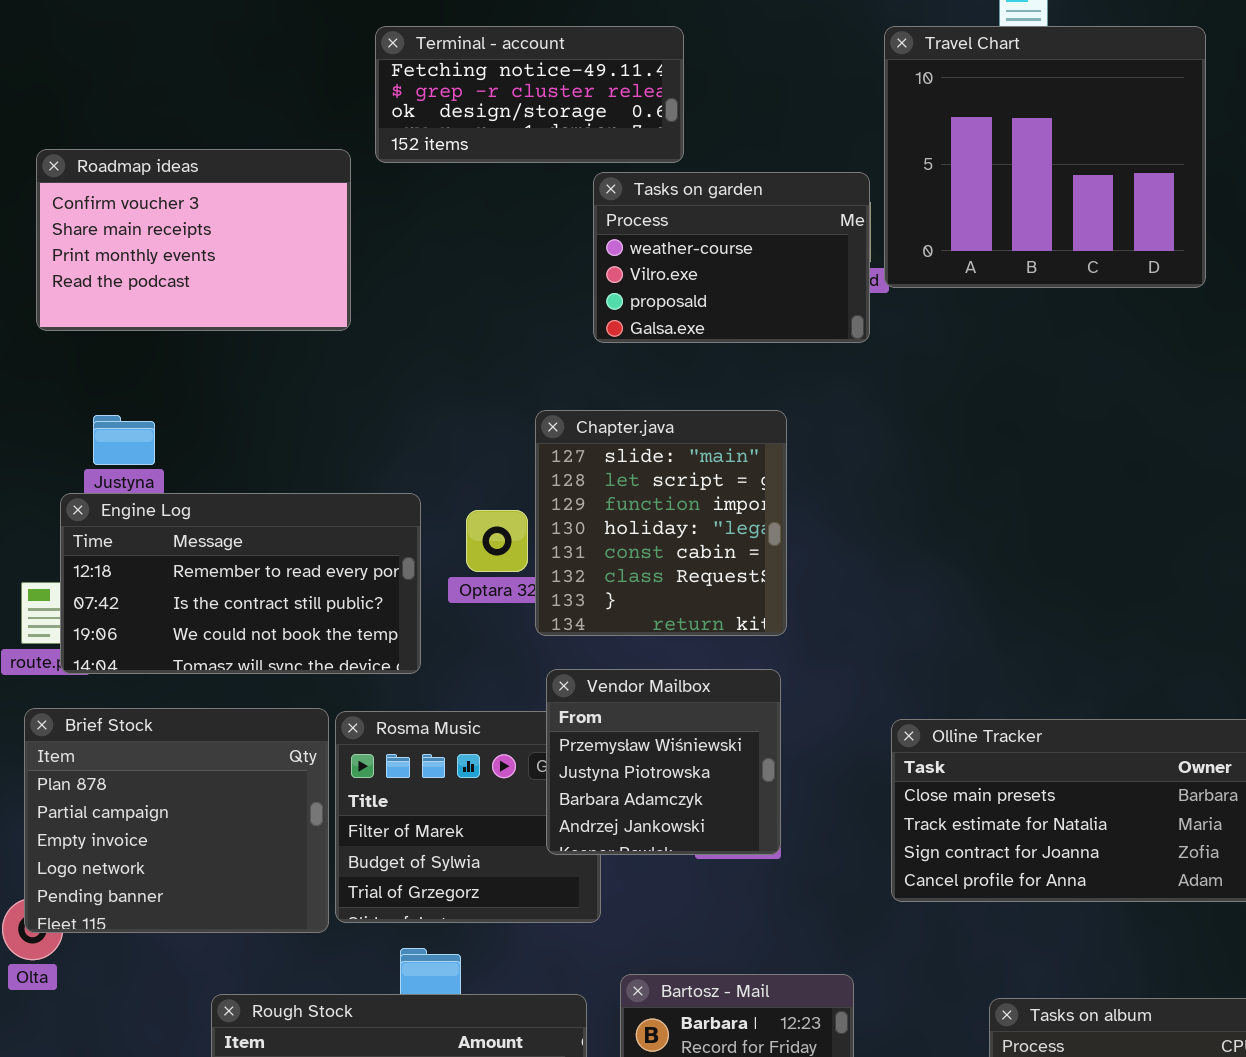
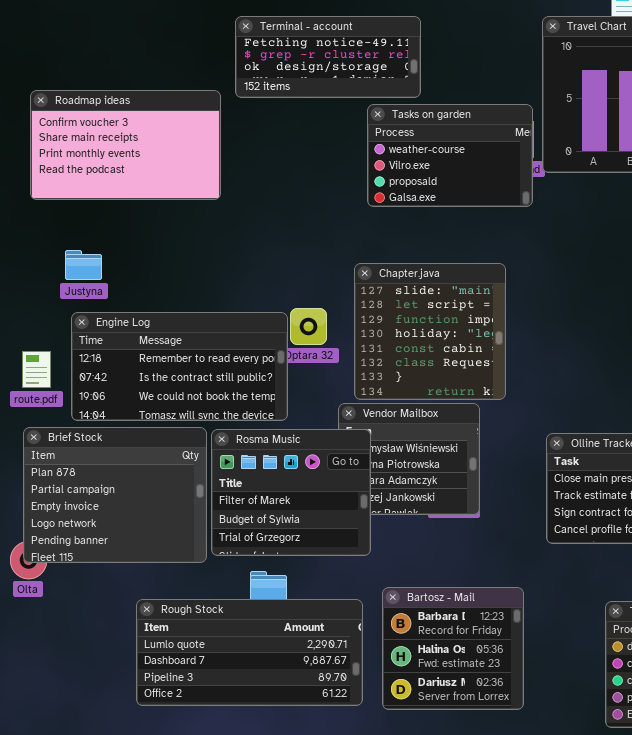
Chapter.java: [535,410,787,636] -> [354,263,506,400], moved
Engine Log: [60,493,421,674] -> [71,312,288,421], moved
Rosma Music: [335,711,601,923] -> [211,429,371,556], raised

